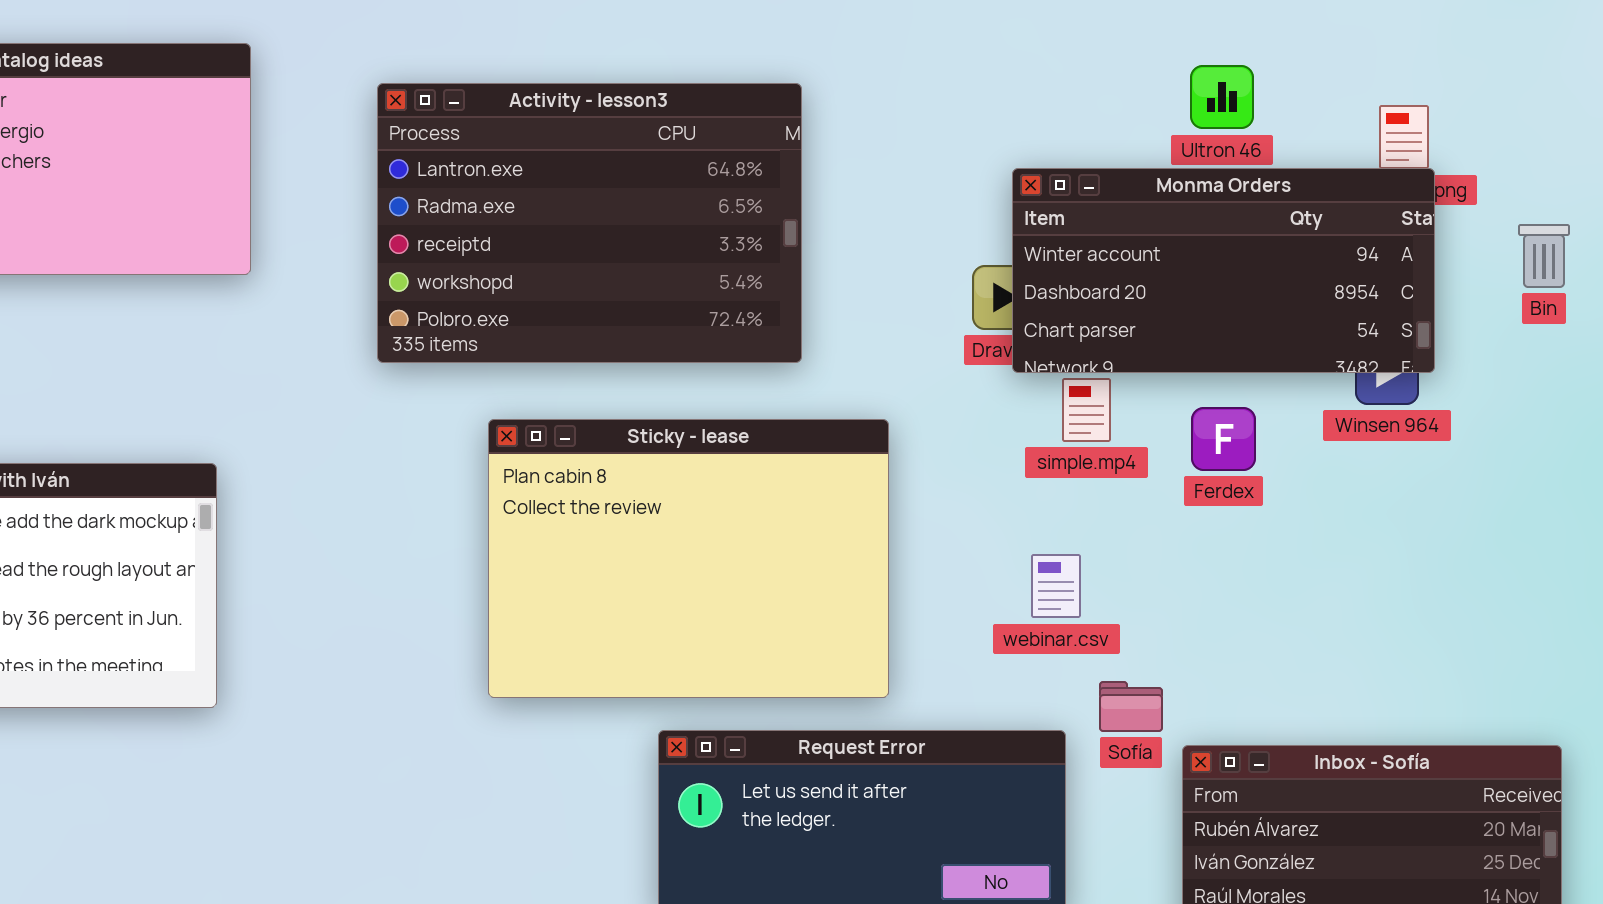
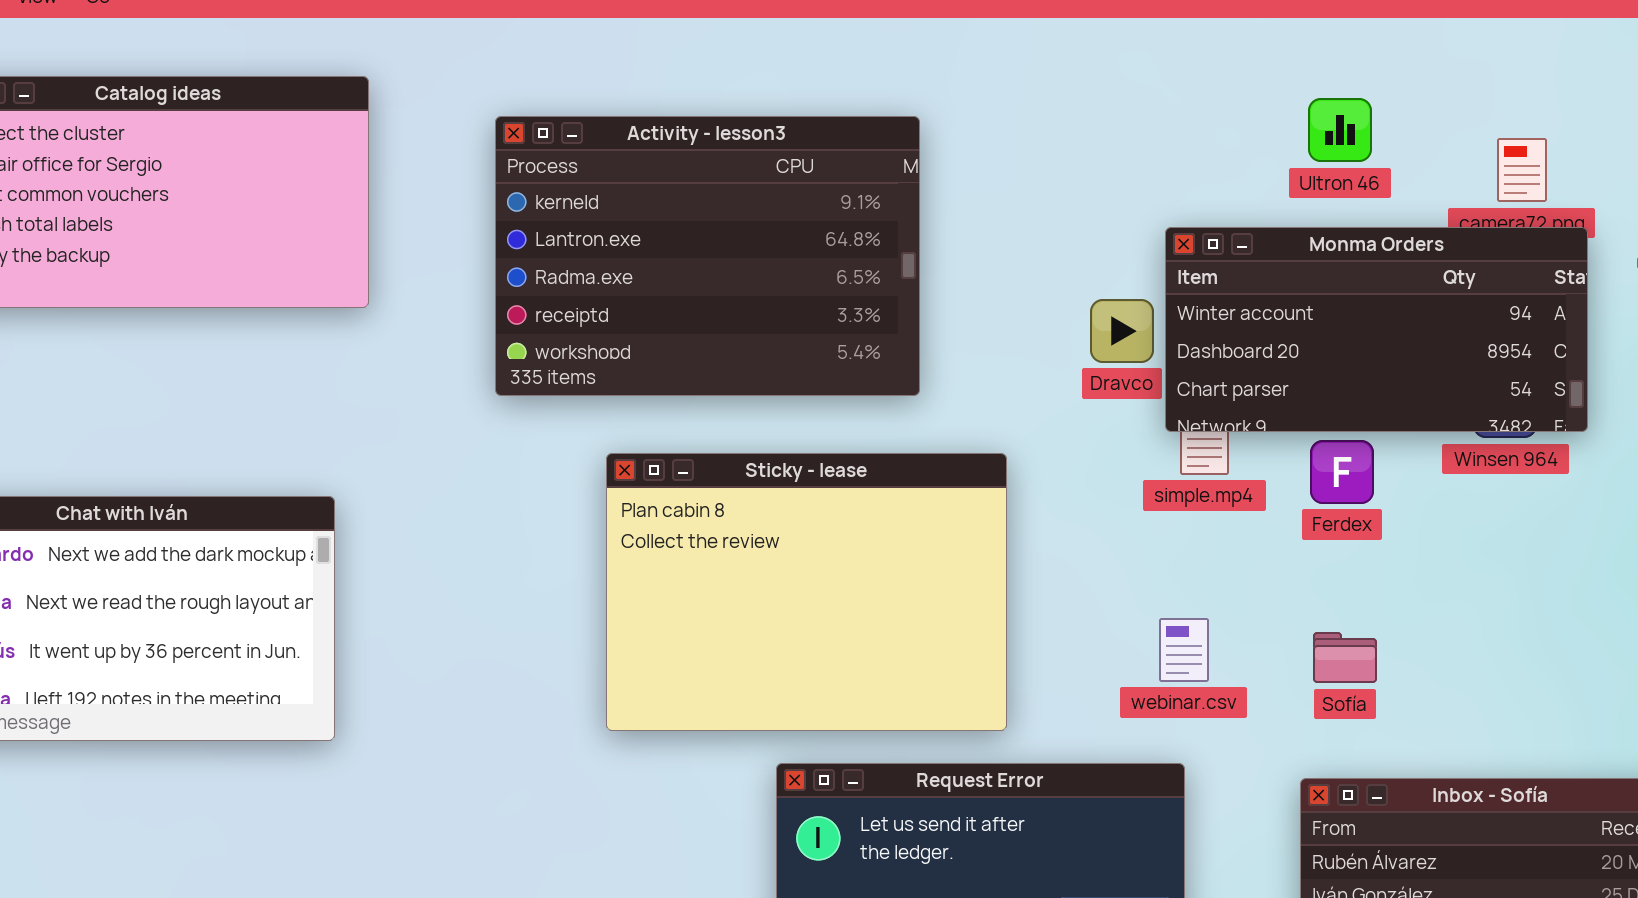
Activity - lesson3: [377,83,802,363] -> [495,116,920,396], scrolled up 1 row
Monma Orders: [1012,168,1435,373] -> [1165,227,1588,432], moved
webinar.csv: [1031,554,1081,618] -> [1159,618,1209,682], moved
Sofía: [1099,681,1163,732] -> [1313,632,1377,683], moved

